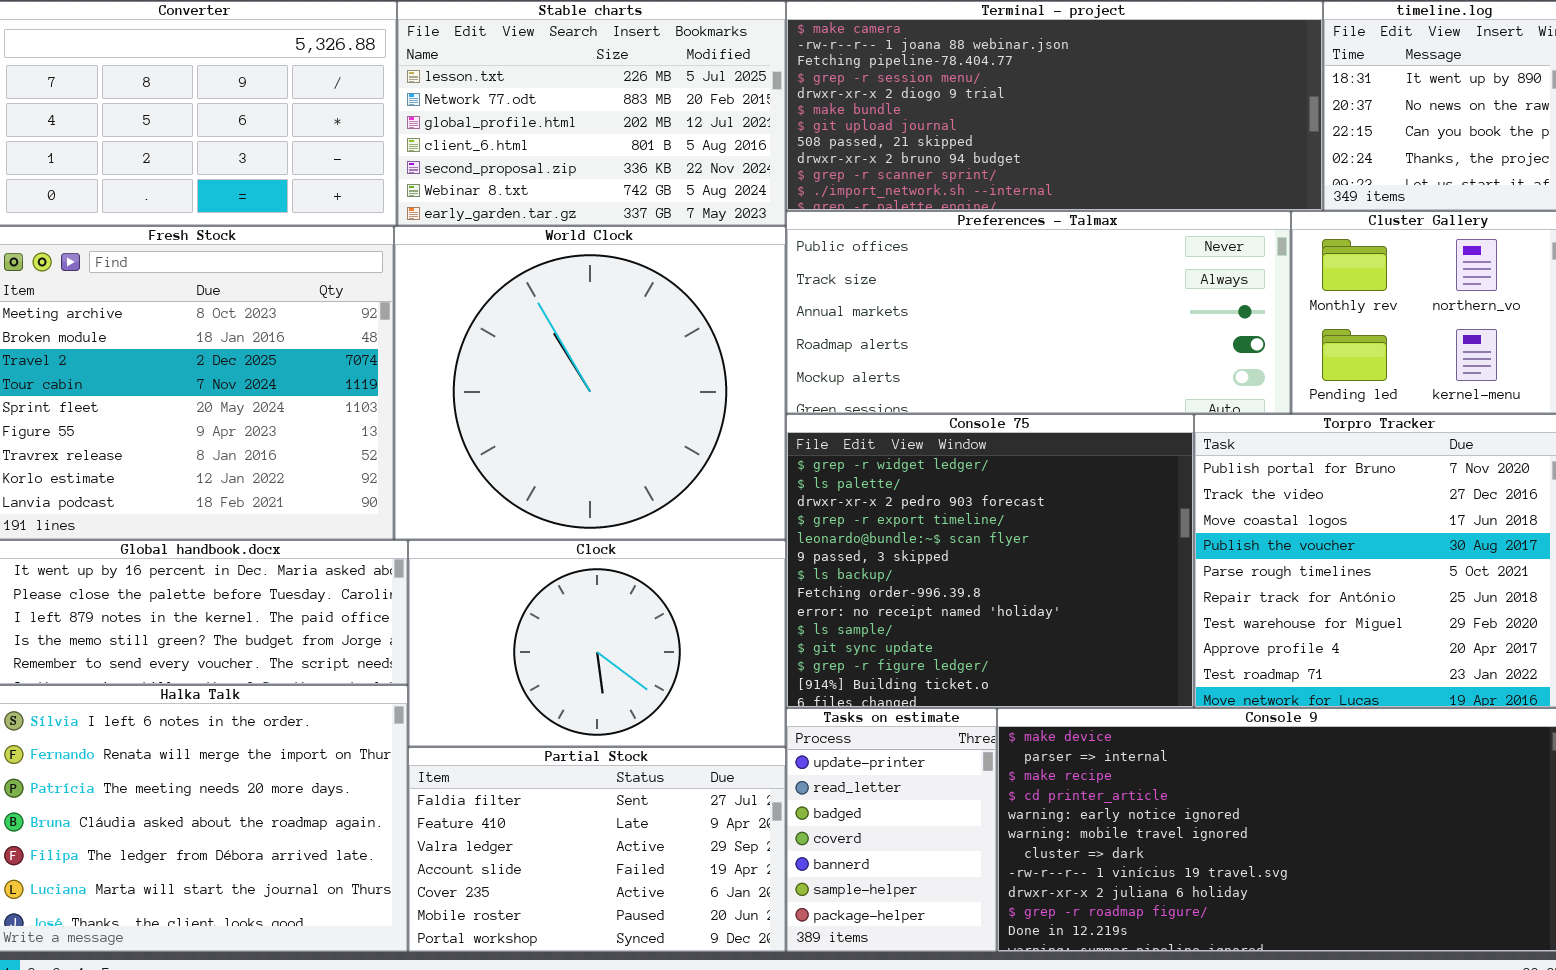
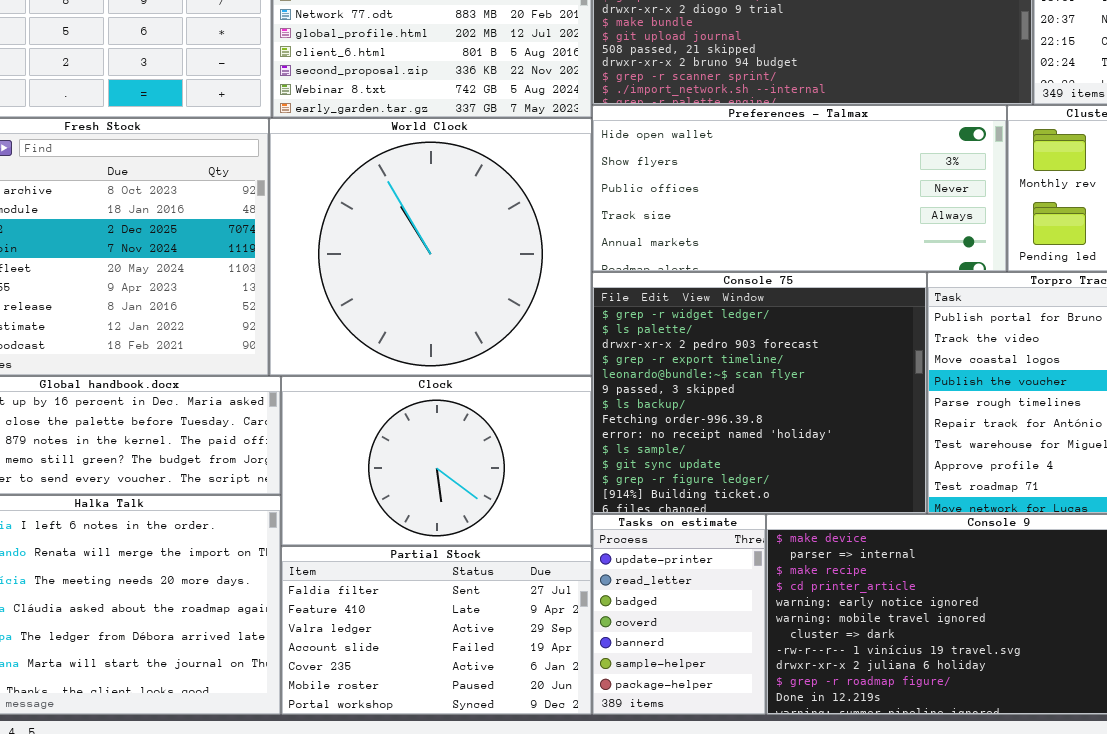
Preferences - Talmax: [786,211,1291,414] -> [592,105,1007,272], scrolled up 2 rows

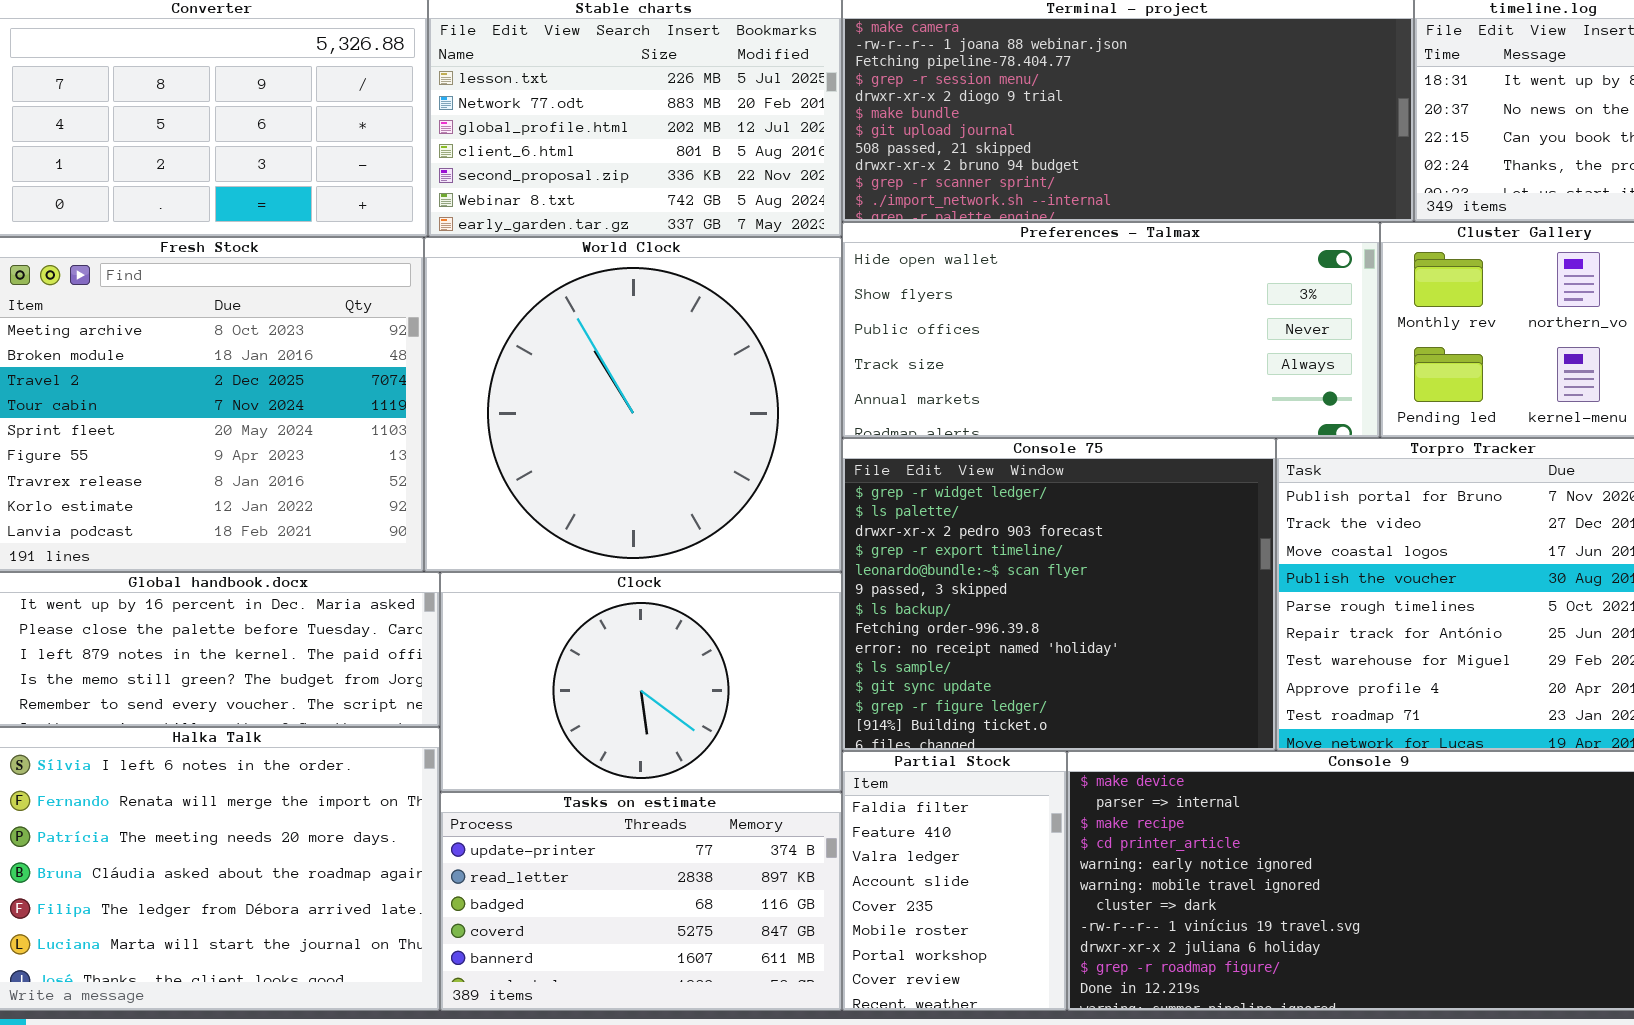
Tasks on estimate: [592,514,766,715] -> [440,792,842,1011], moved, resized
Partial Stock: [281,546,592,715] -> [842,751,1067,1011], moved, resized

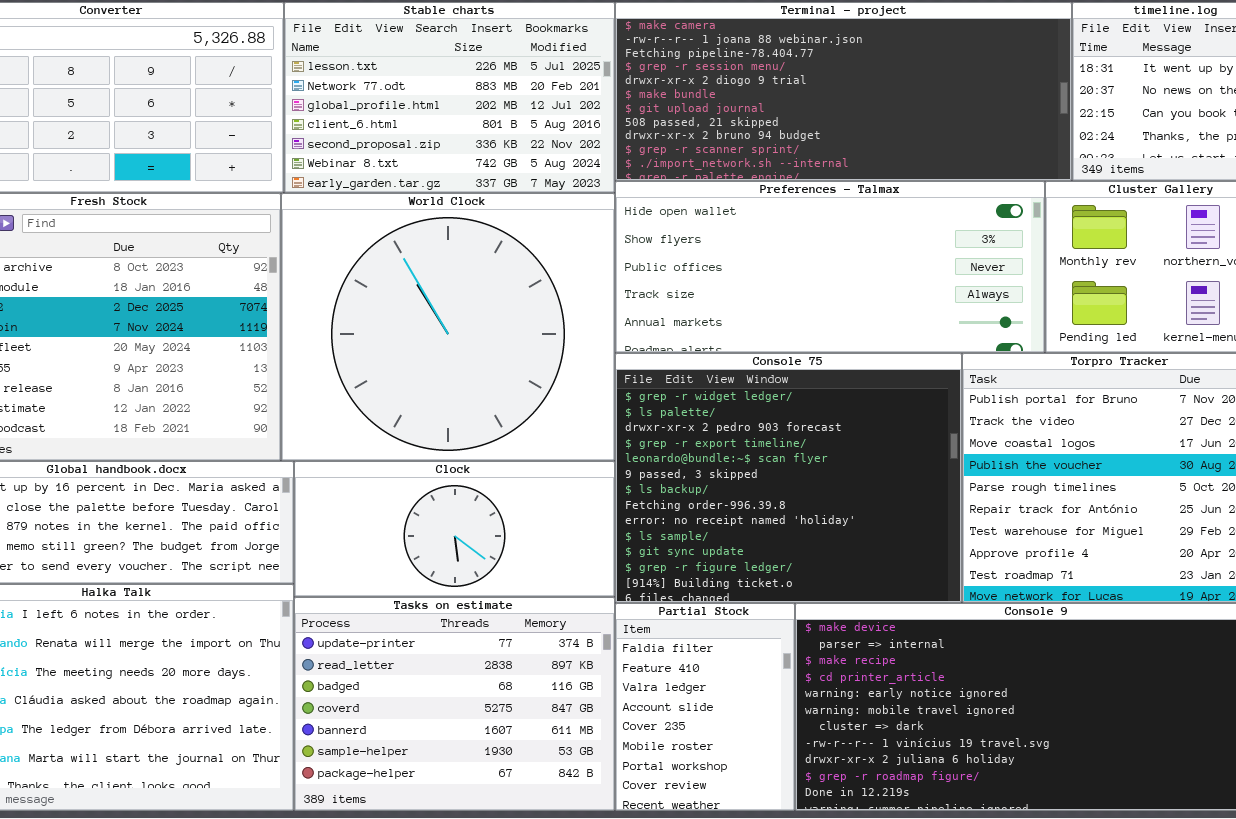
Clock: [440,572,842,792] -> [294,461,615,597], resized
Tasks on estimate: [440,792,842,1011] -> [294,597,615,811], resized

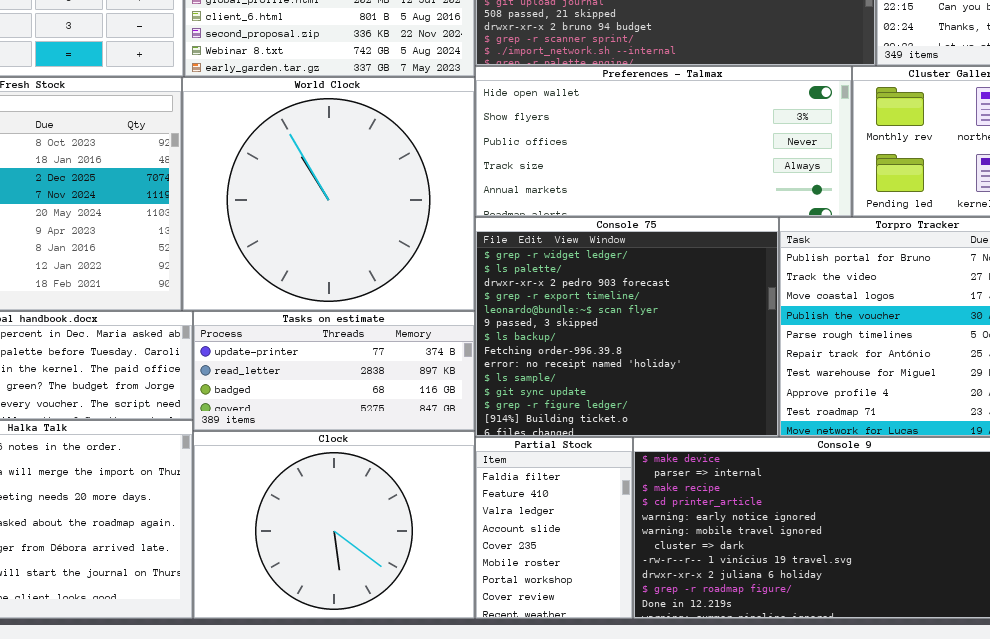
Clock: [294,461,615,597] -> [193,431,475,619], moved, resized
Tasks on estimate: [294,597,615,811] -> [193,311,475,431], moved, resized

